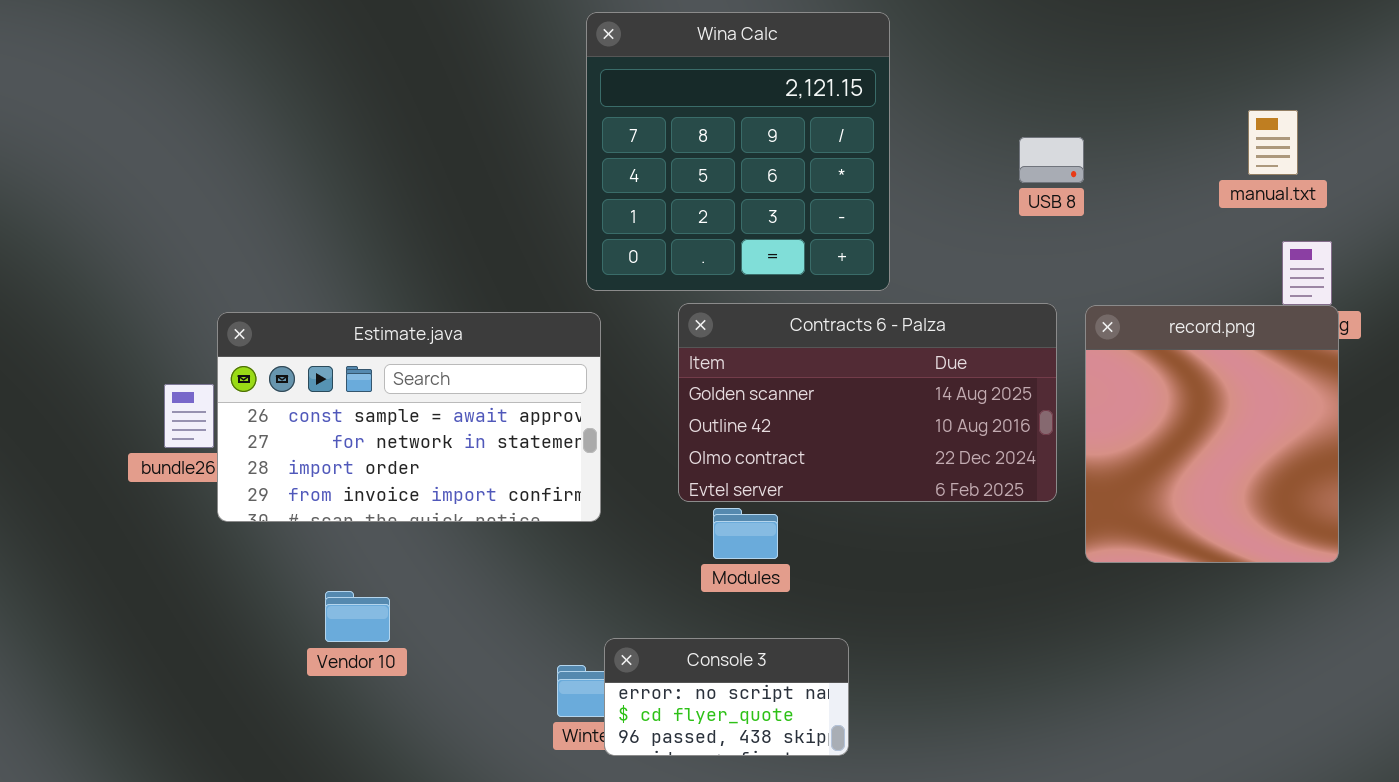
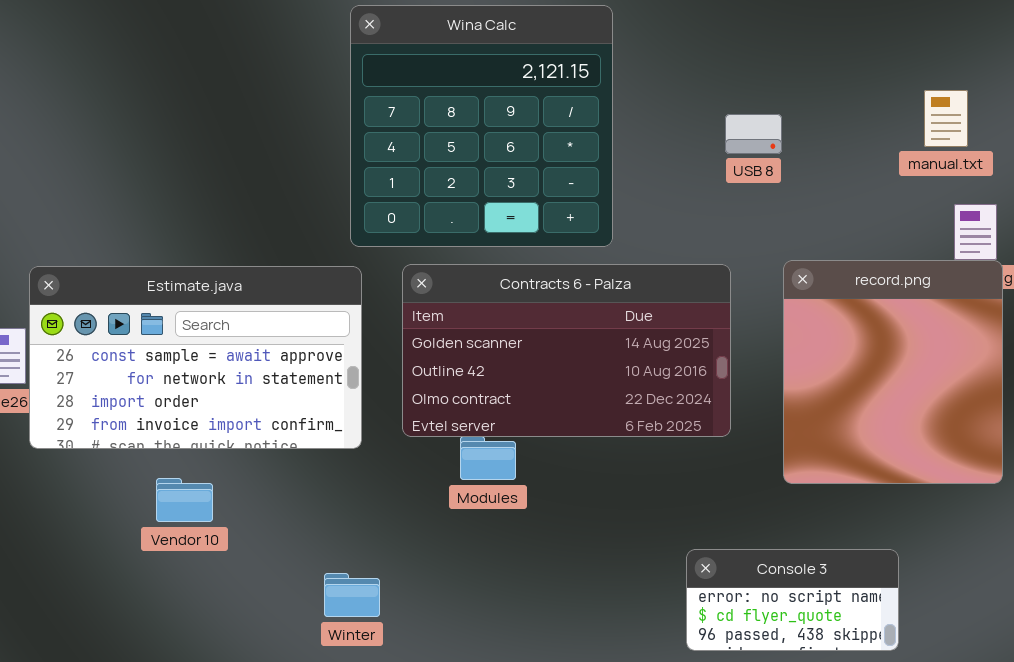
Contracts 6 - Palza: [678,303,1057,502] -> [402,264,731,437], moved
Vendor 10: [325,591,390,642] -> [156,478,213,522], moved
Console 3: [604,638,849,756] -> [686,549,899,651], moved

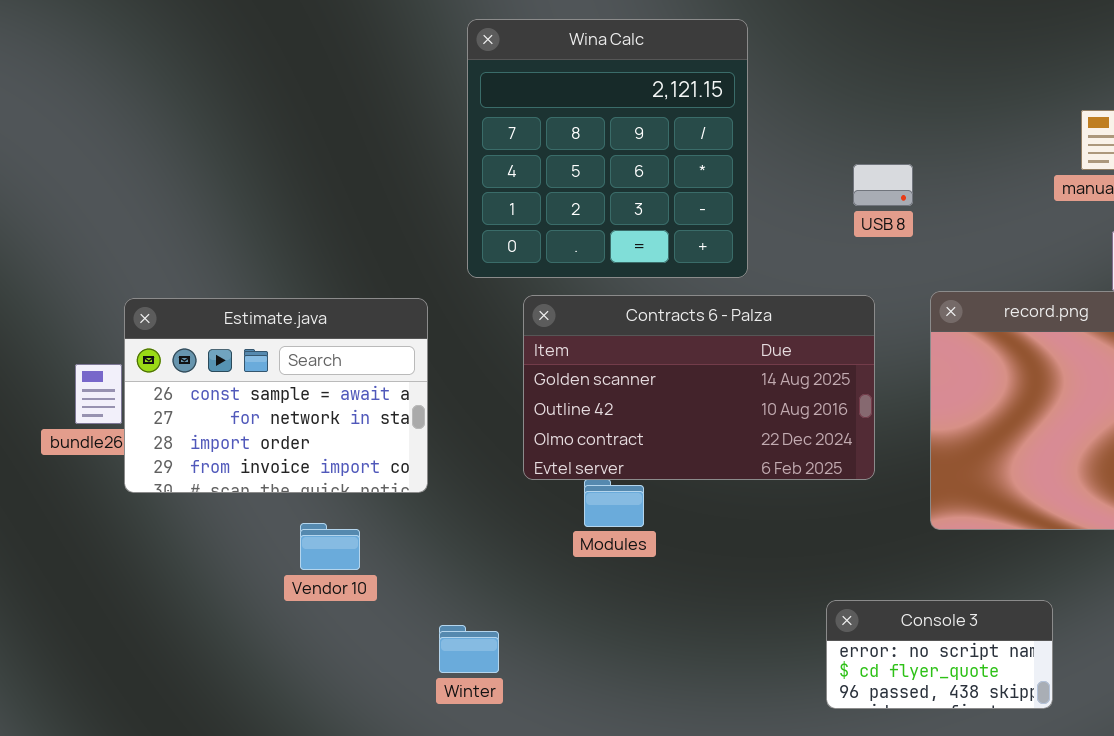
USB 8: [725,114,782,154] -> [853,164,913,206], moved
Estimate.java: [29,266,362,449] -> [124,298,428,493], resized
Vendor 10: [156,478,213,522] -> [300,523,360,570], moved

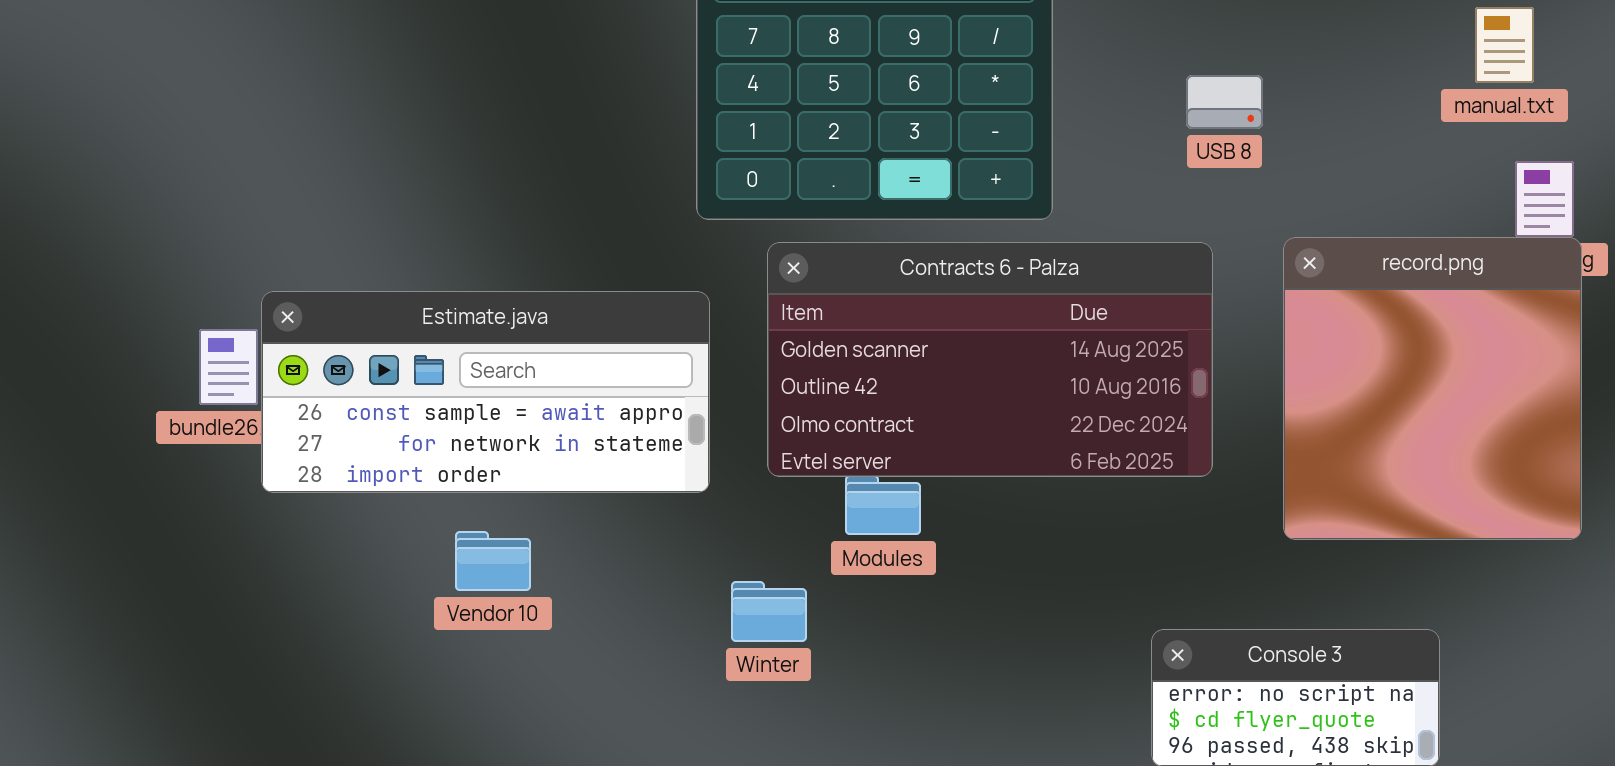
Estimate.java: [124,298,428,493] -> [261,291,710,493], resized
Vendor 10: [300,523,360,570] -> [455,531,531,591], moved
Winter: [439,625,499,673] -> [731,581,807,642], moved

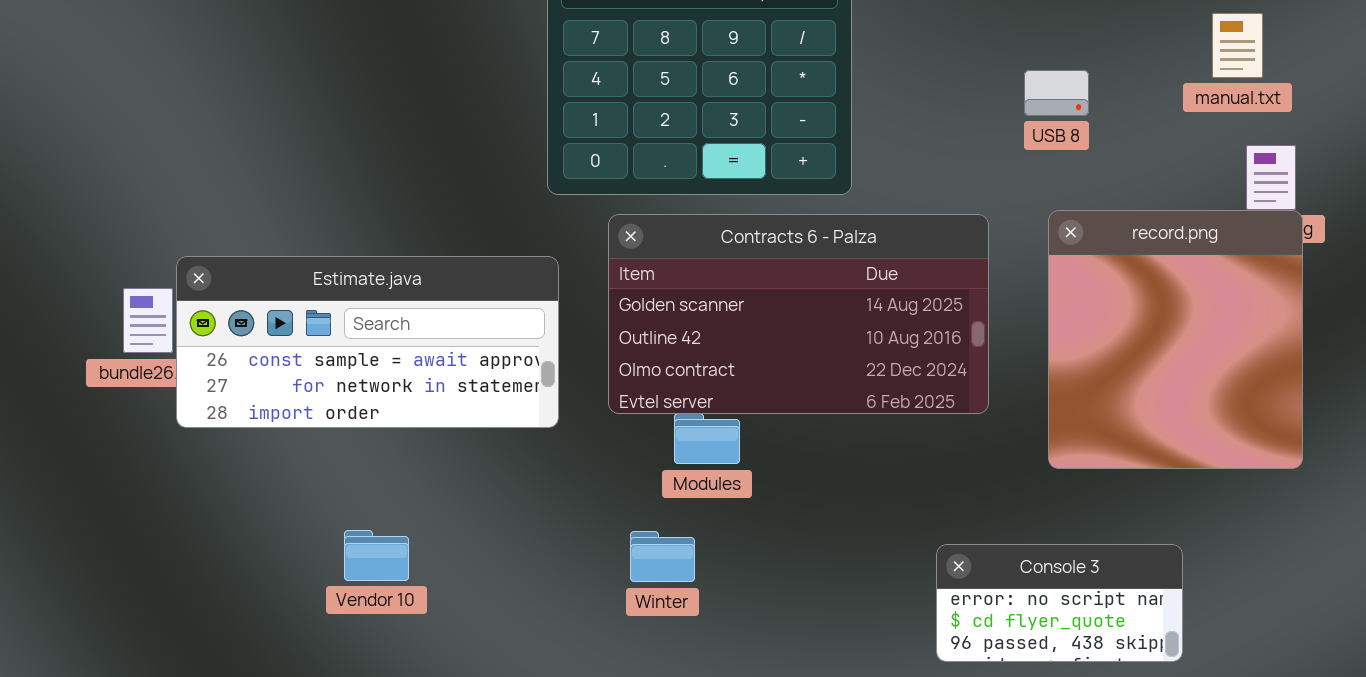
USB 8: [1186,75,1263,129] -> [1024,70,1089,116], moved
Vendor 10: [455,531,531,591] -> [344,530,409,581], moved
Winter: [731,581,807,642] -> [630,531,695,582], moved

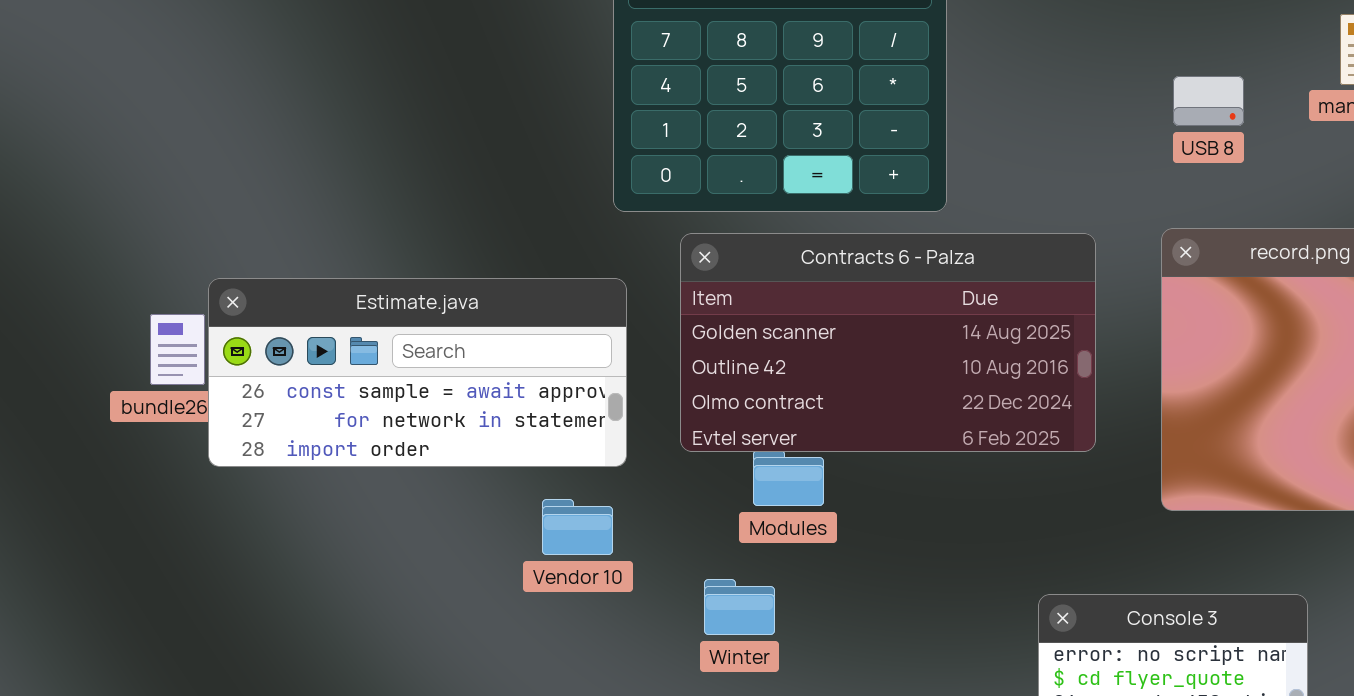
USB 8: [1024,70,1089,116] -> [1173,76,1244,126], moved
Vendor 10: [344,530,409,581] -> [542,499,613,555], moved

